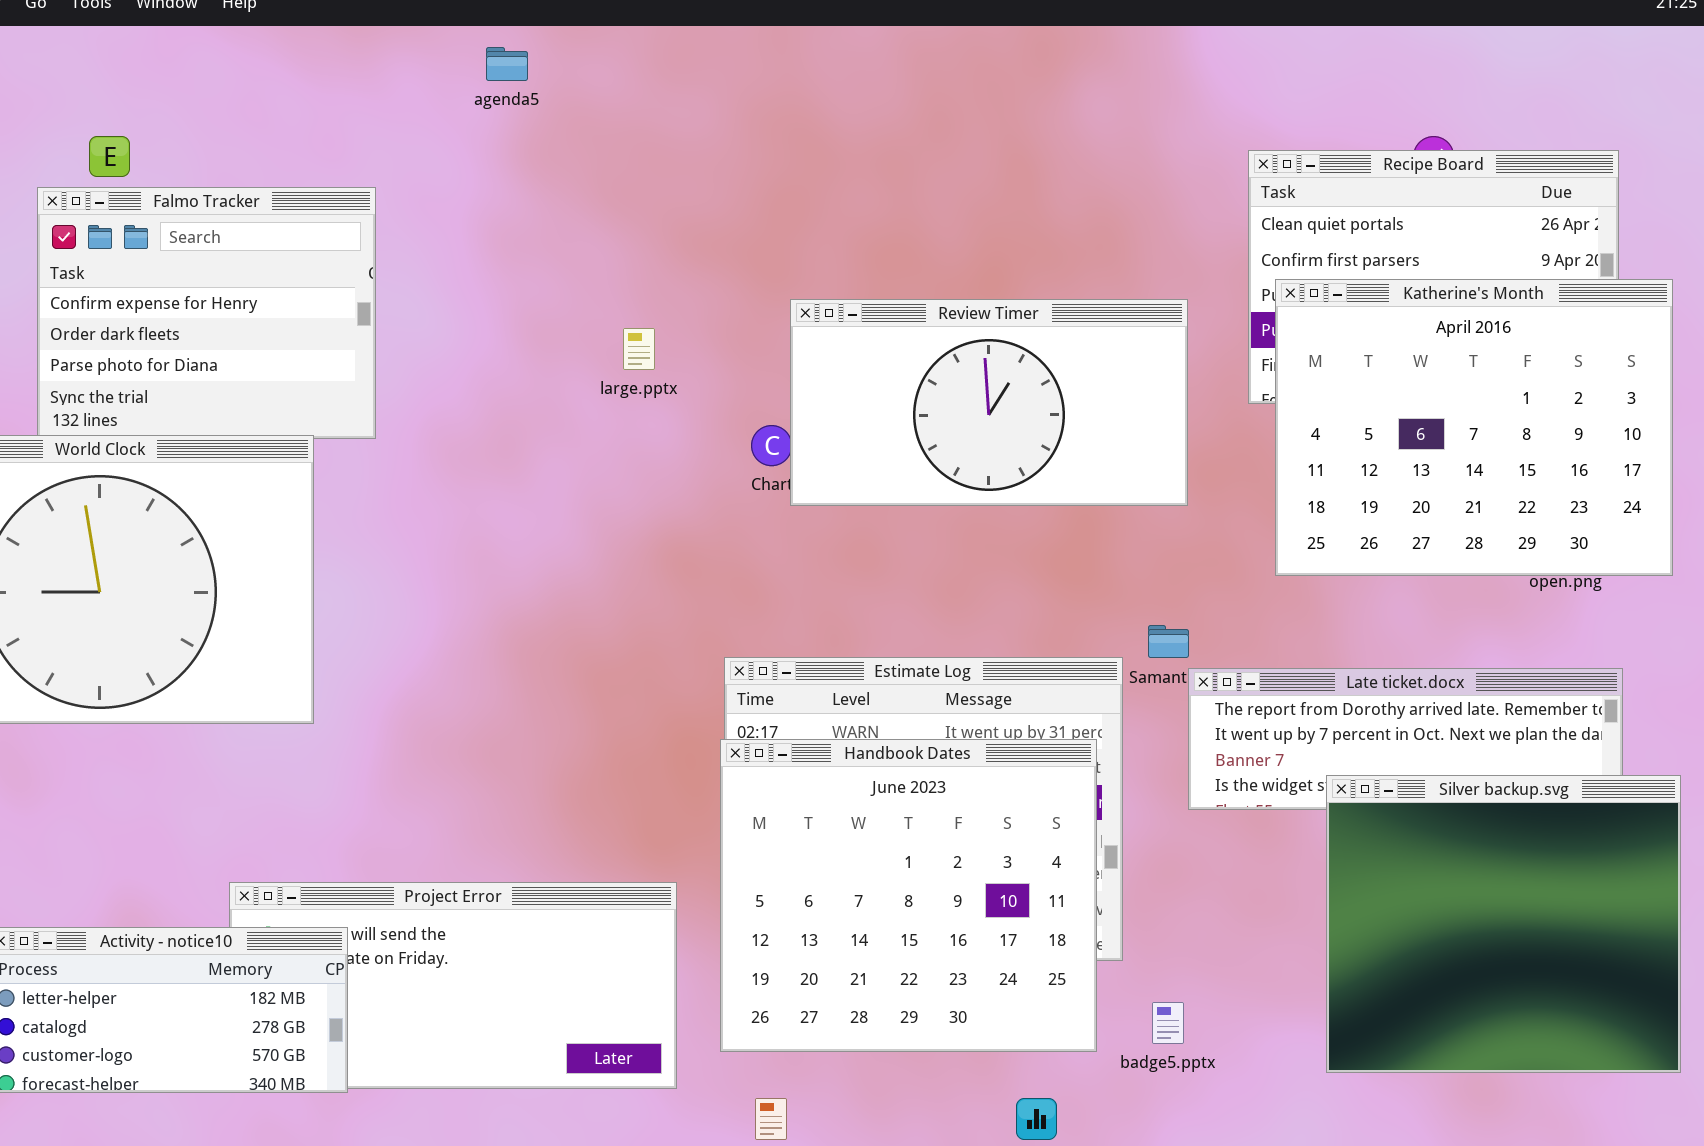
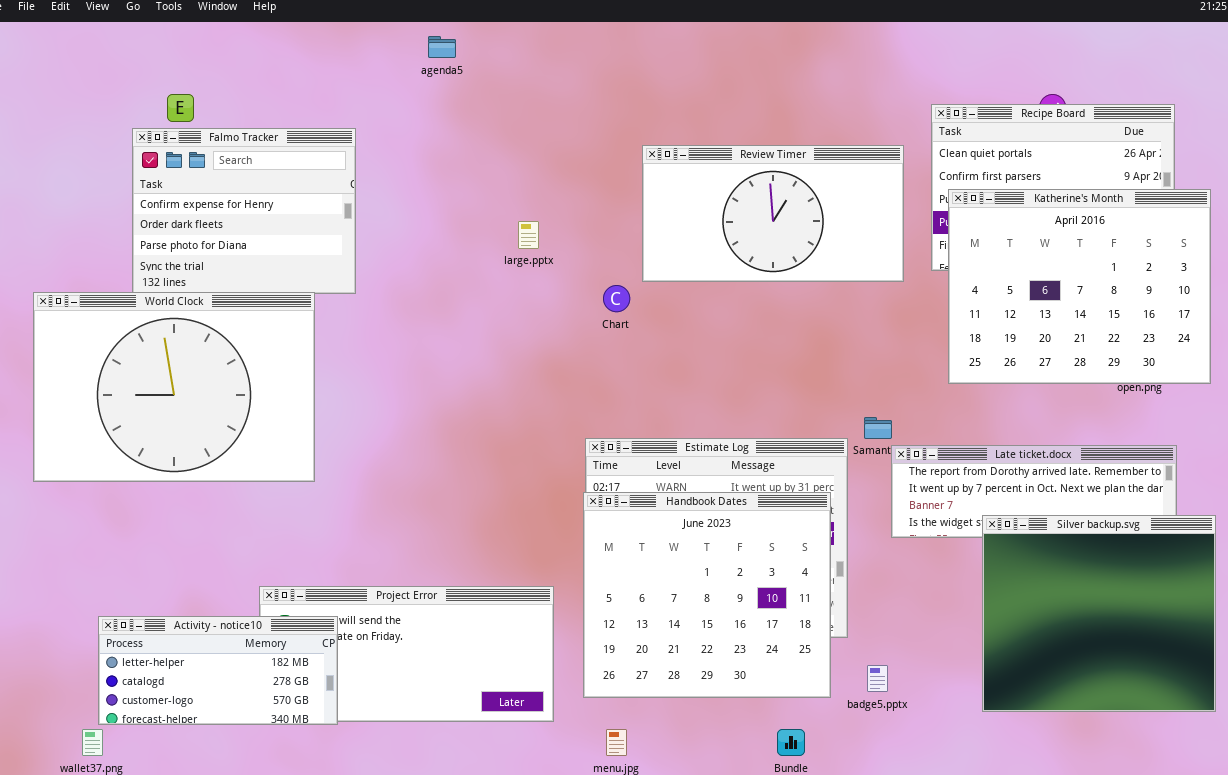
Review Timer: [790,299,1188,506] -> [642,145,904,282], moved

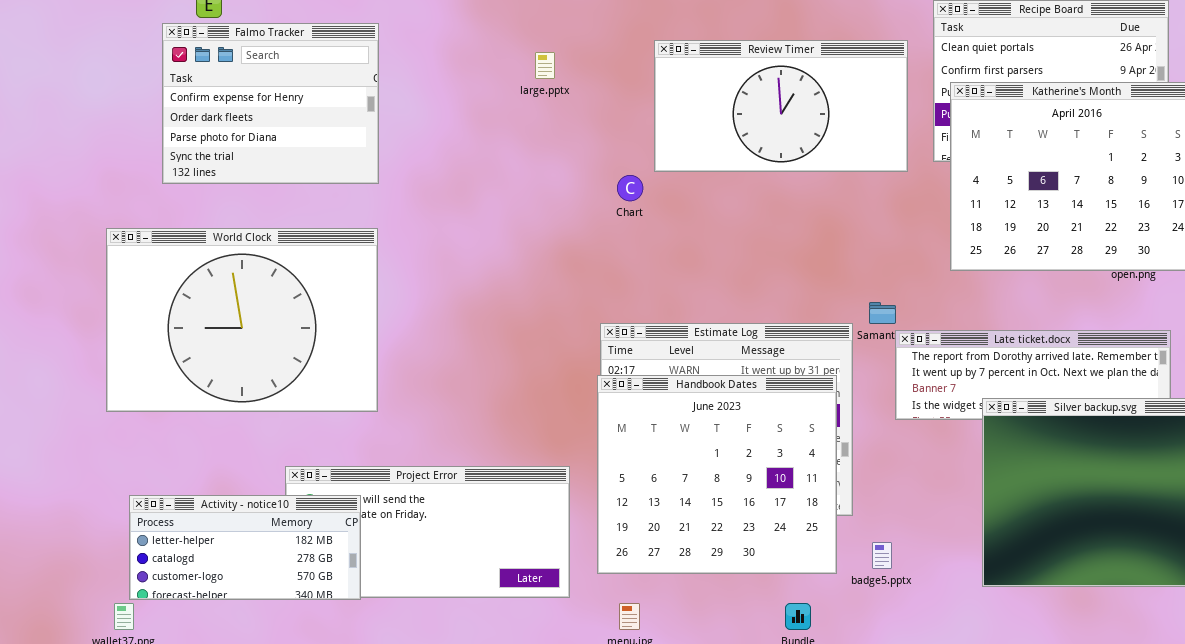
large.pptx: [518,221,539,249] -> [535,52,555,79], moved
World Clock: [33,292,315,482] -> [106,228,378,412], moved

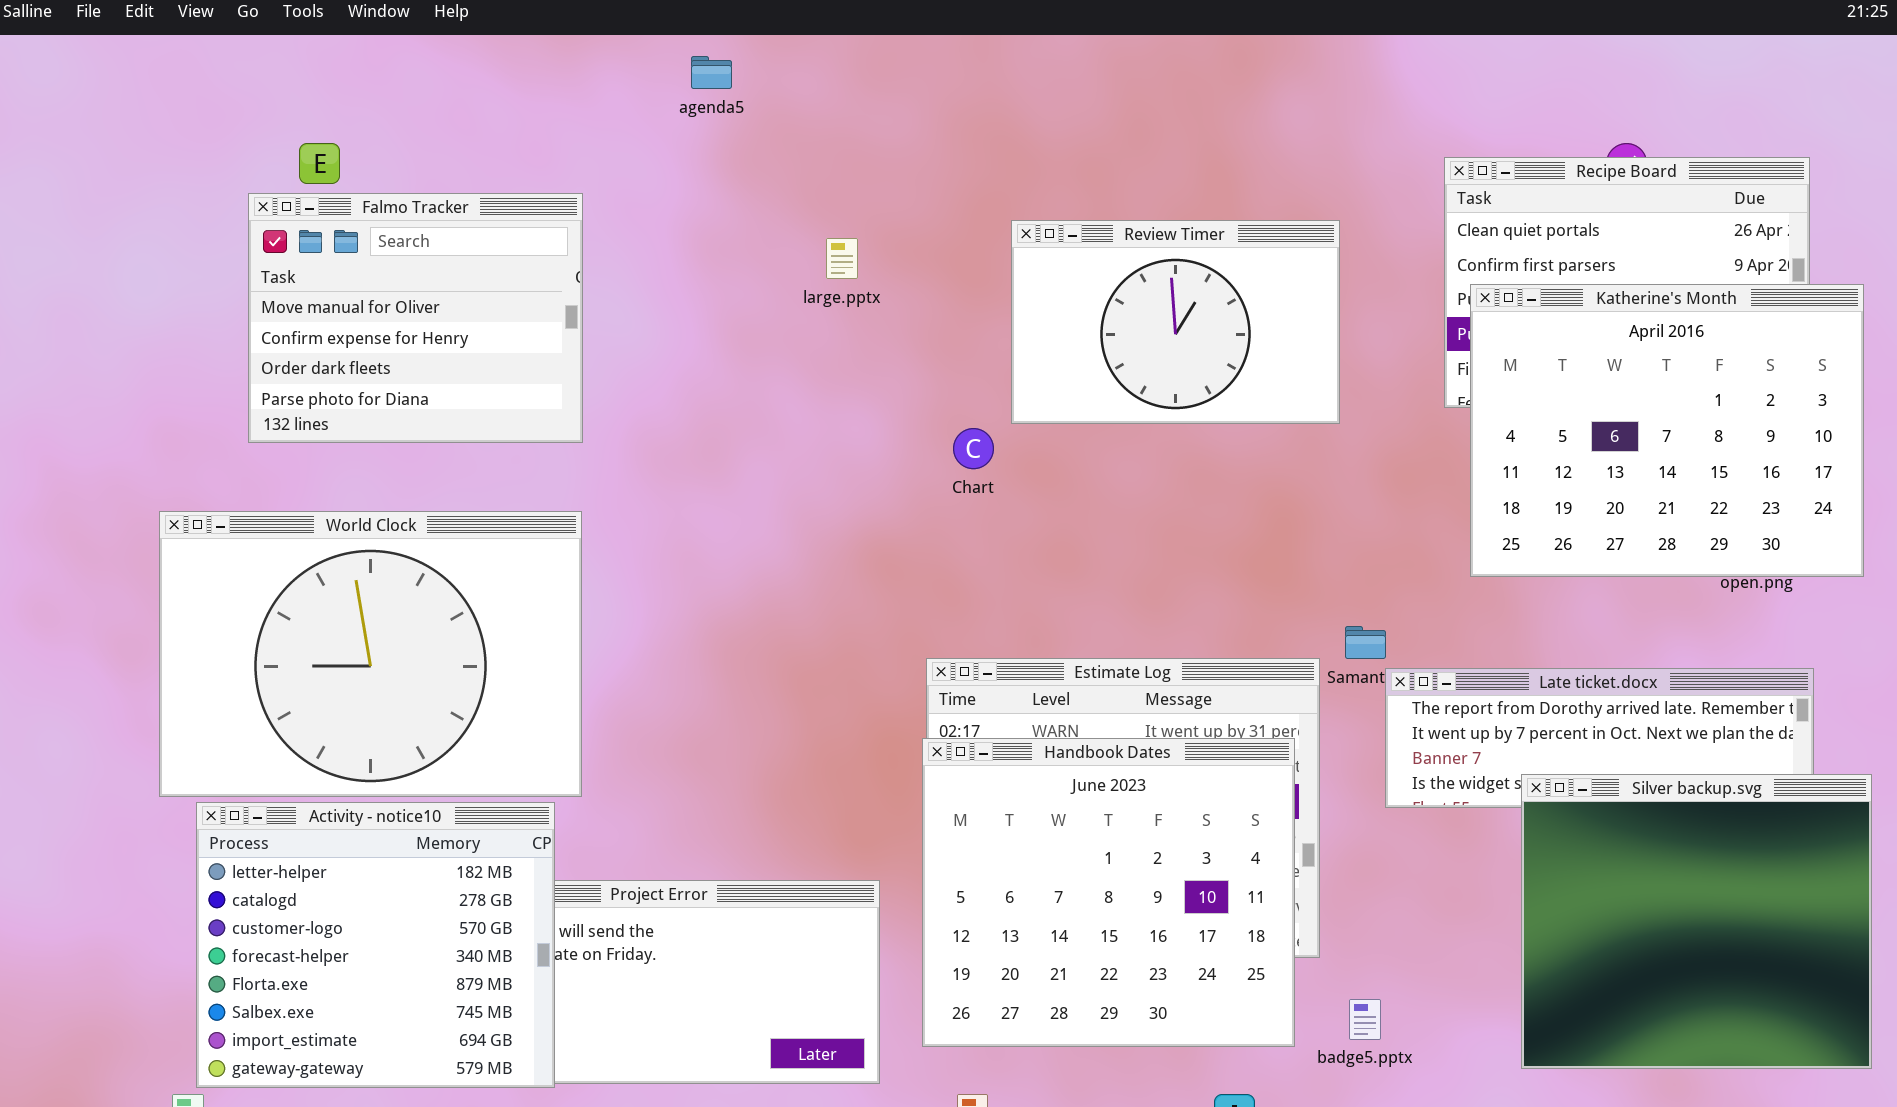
Falmo Tracker: [162,23,379,184] -> [248,193,583,443], scrolled up 1 row
Review Timer: [654,40,908,172] -> [1011,220,1340,424], resized
Activity - notice10: [129,495,361,600] -> [196,802,555,1088], resized

